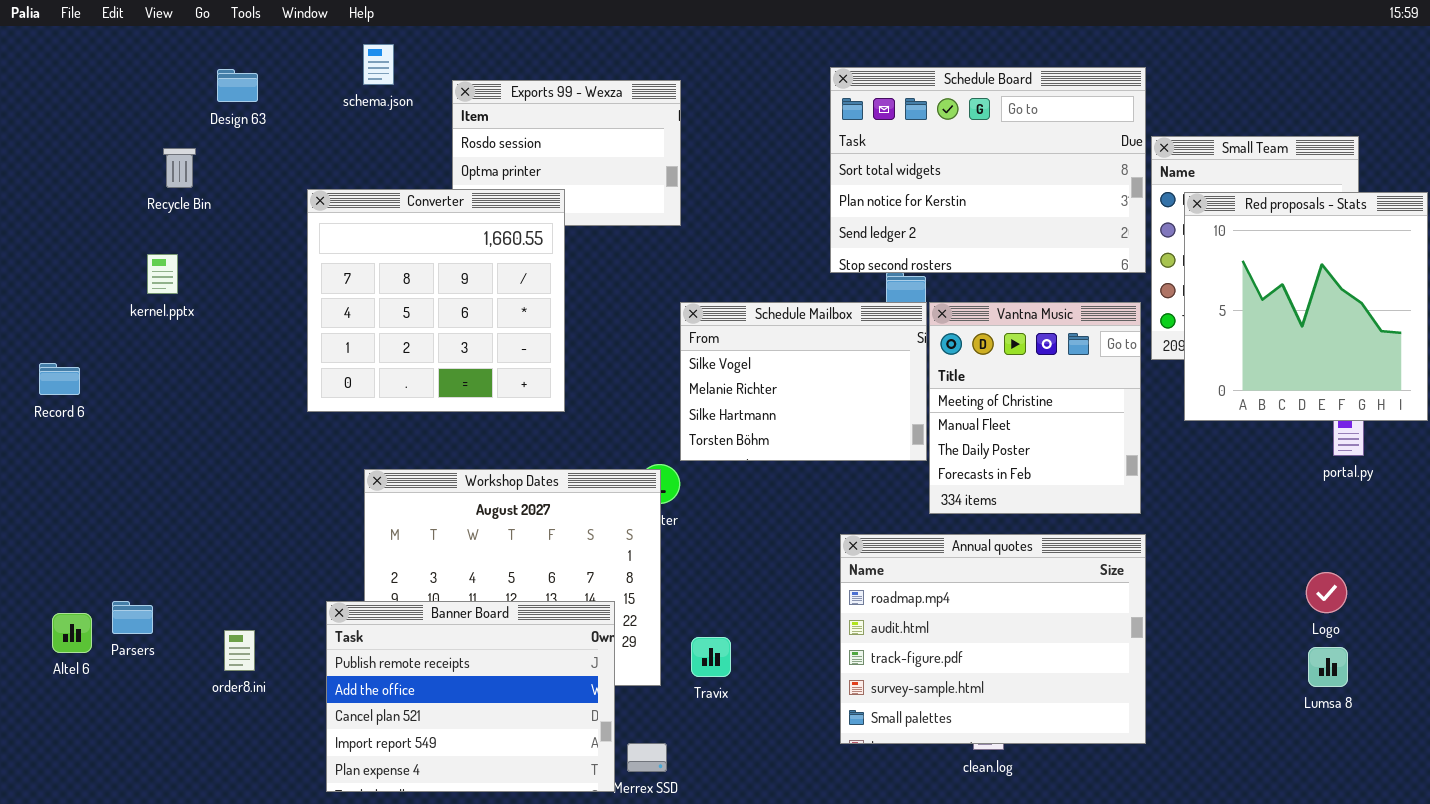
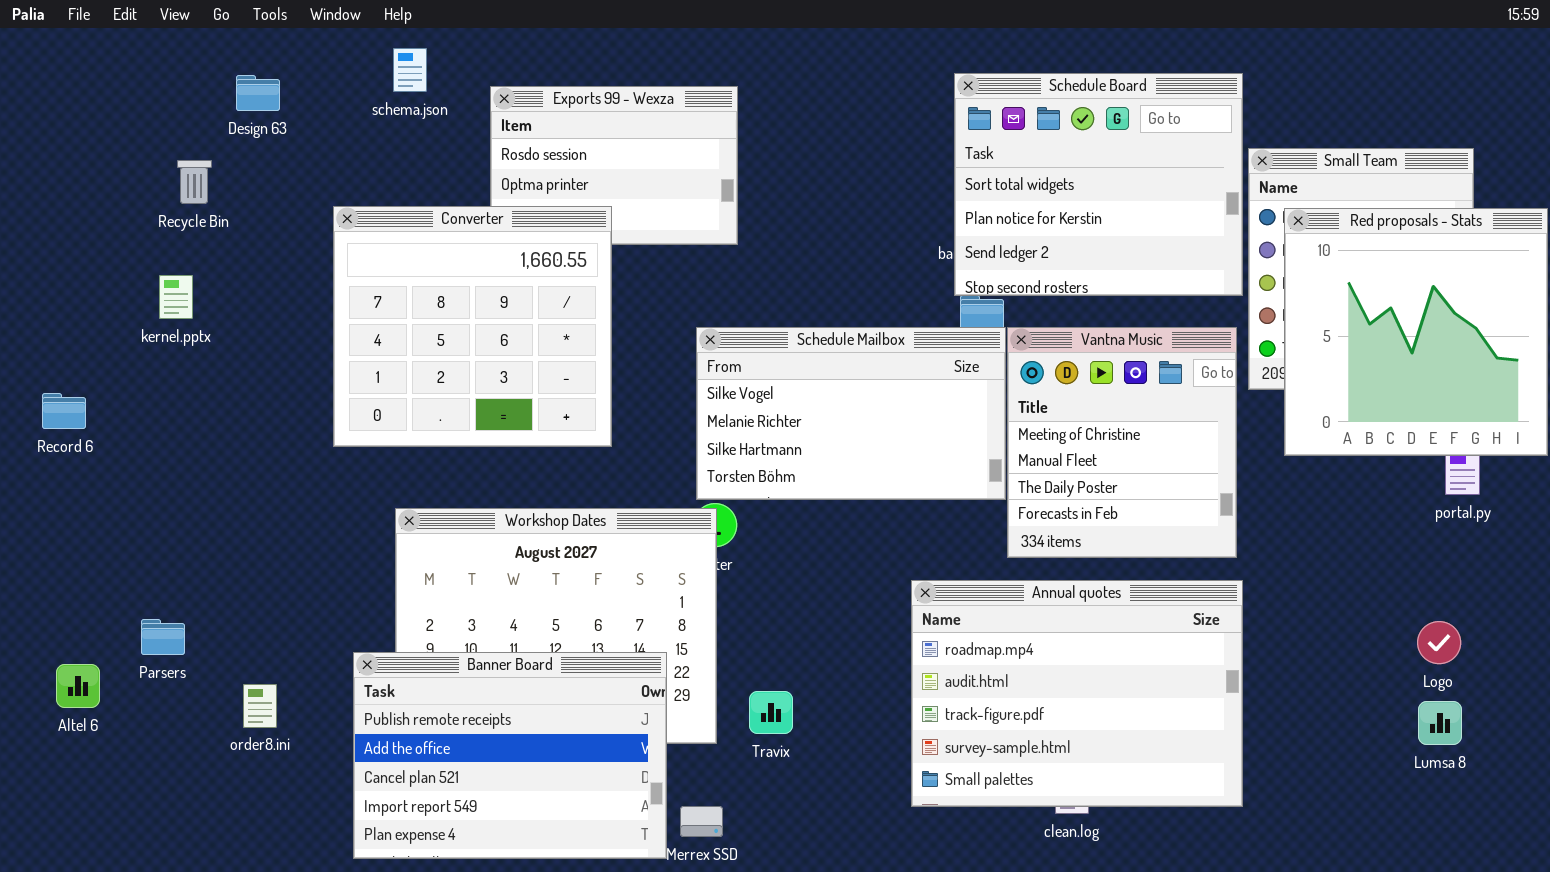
Schedule Board: [830,67,1146,273] -> [954,73,1243,296], resized
Schedule Mailbox: [680,302,927,461] -> [696,327,1006,500], resized
Parsers: [112,601,153,634] -> [141,619,185,655], moved

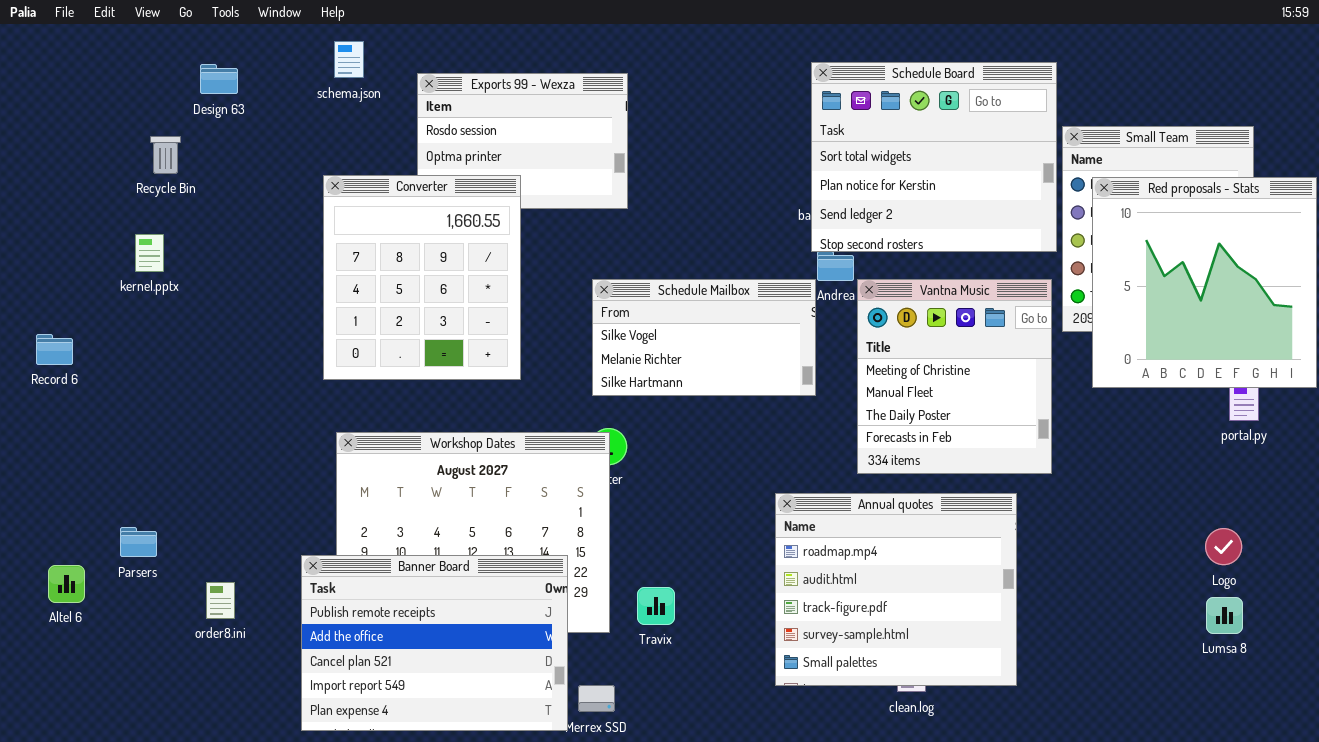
Converter: [333,206,612,447] -> [323,175,521,380], resized
Schedule Mailbox: [696,327,1006,500] -> [592,279,816,396], resized
Annual quotes: [911,580,1243,807] -> [775,493,1017,686], resized

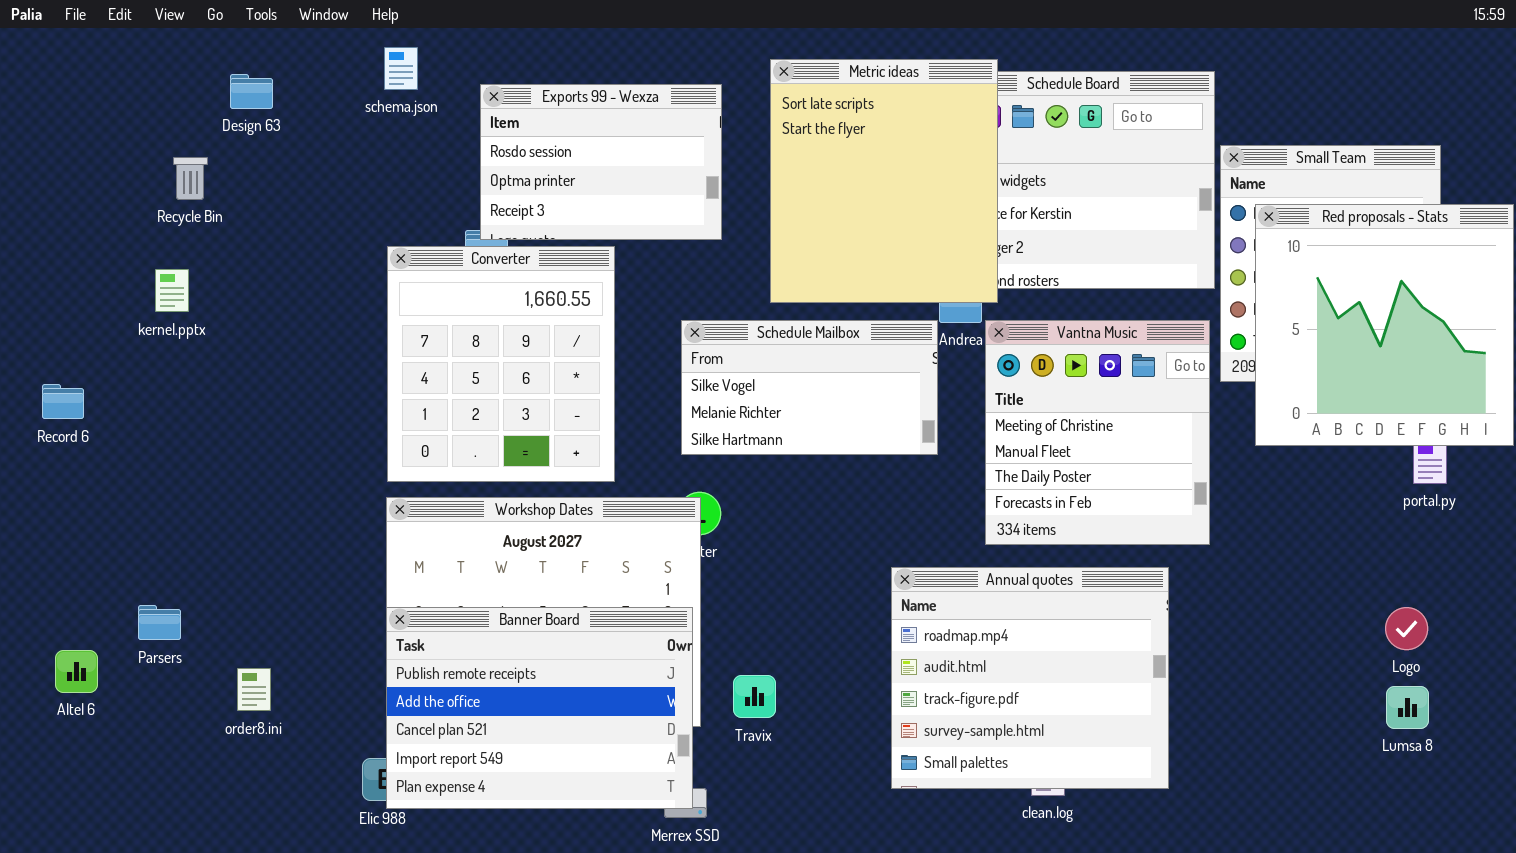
Metric ideas: none -> [770,59,998,303], opened
Converter: [323,175,521,380] -> [387,246,615,482], moved
Banner Board: [301,555,568,731] -> [386,607,693,809], moved

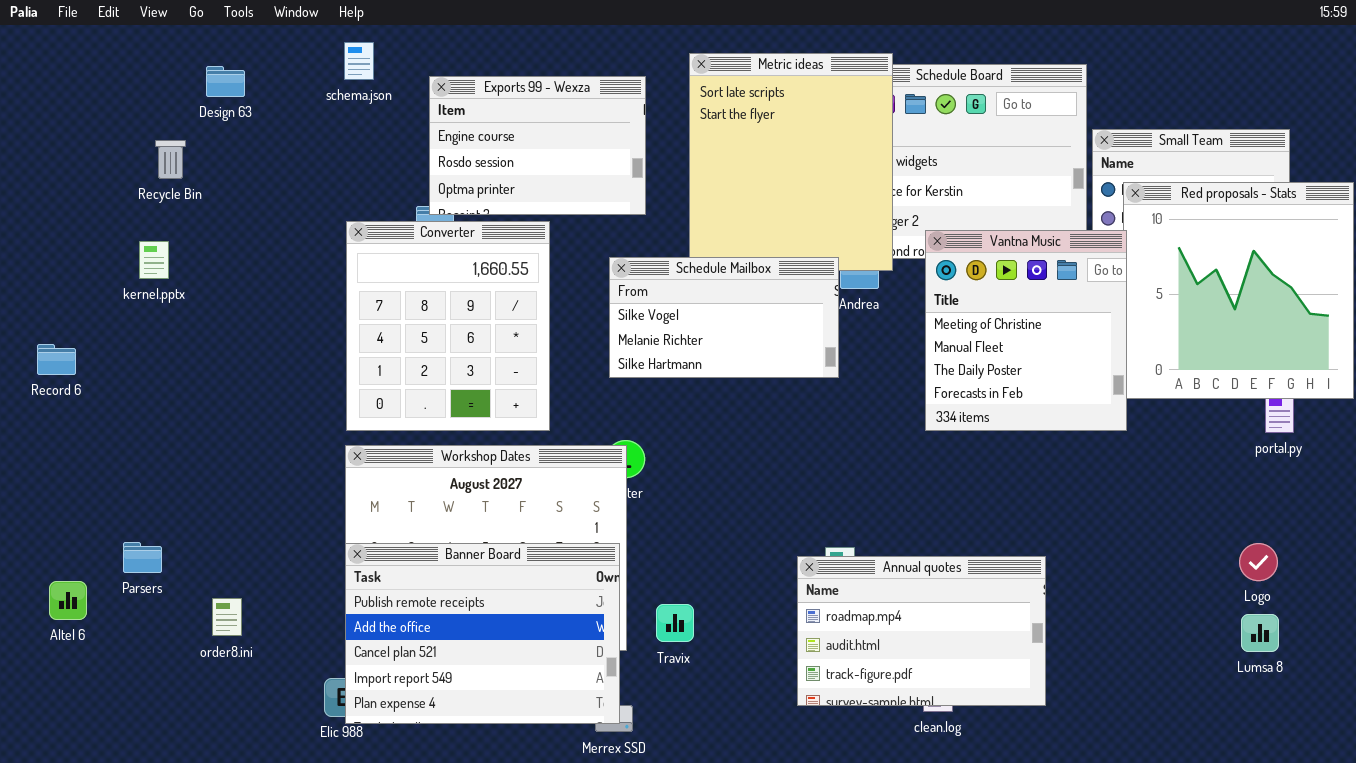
Exports 99 - Wexza: [480,84,722,240] -> [429,76,646,215], scrolled up 1 row
Schedule Mailbox: [681,320,938,455] -> [609,257,839,378], moved
Vantna Music: [985,320,1210,545] -> [925,230,1127,431], moved
Annual quotes: [891,567,1169,789] -> [797,556,1046,706], resized

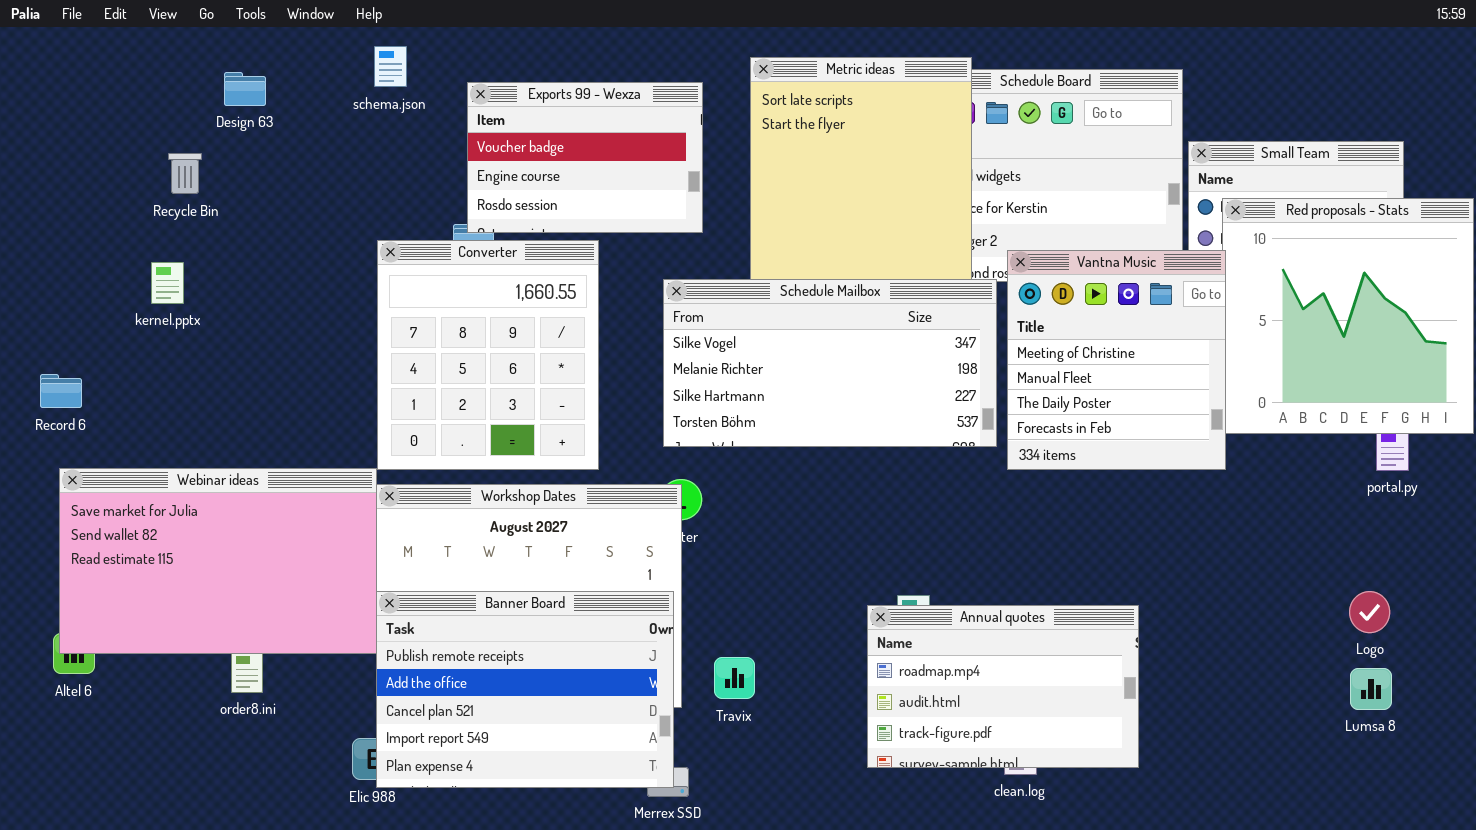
Exports 99 - Wexza: [429,76,646,215] -> [467,82,703,233], scrolled up 1 row
Schedule Mailbox: [609,257,839,378] -> [663,279,997,447], resized
Webinar ideas: none -> [59,468,377,654], opened

